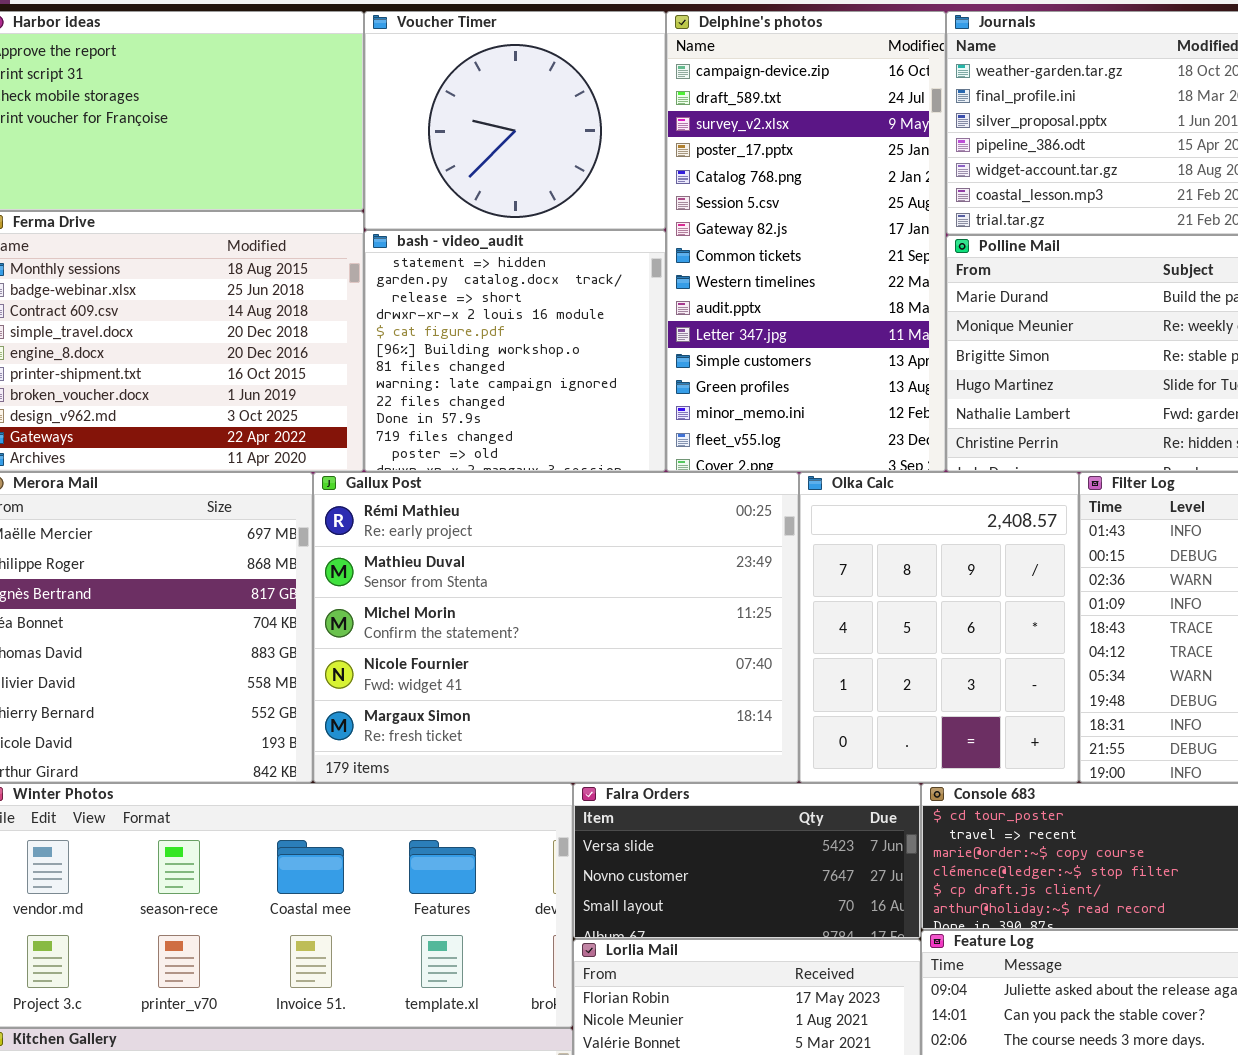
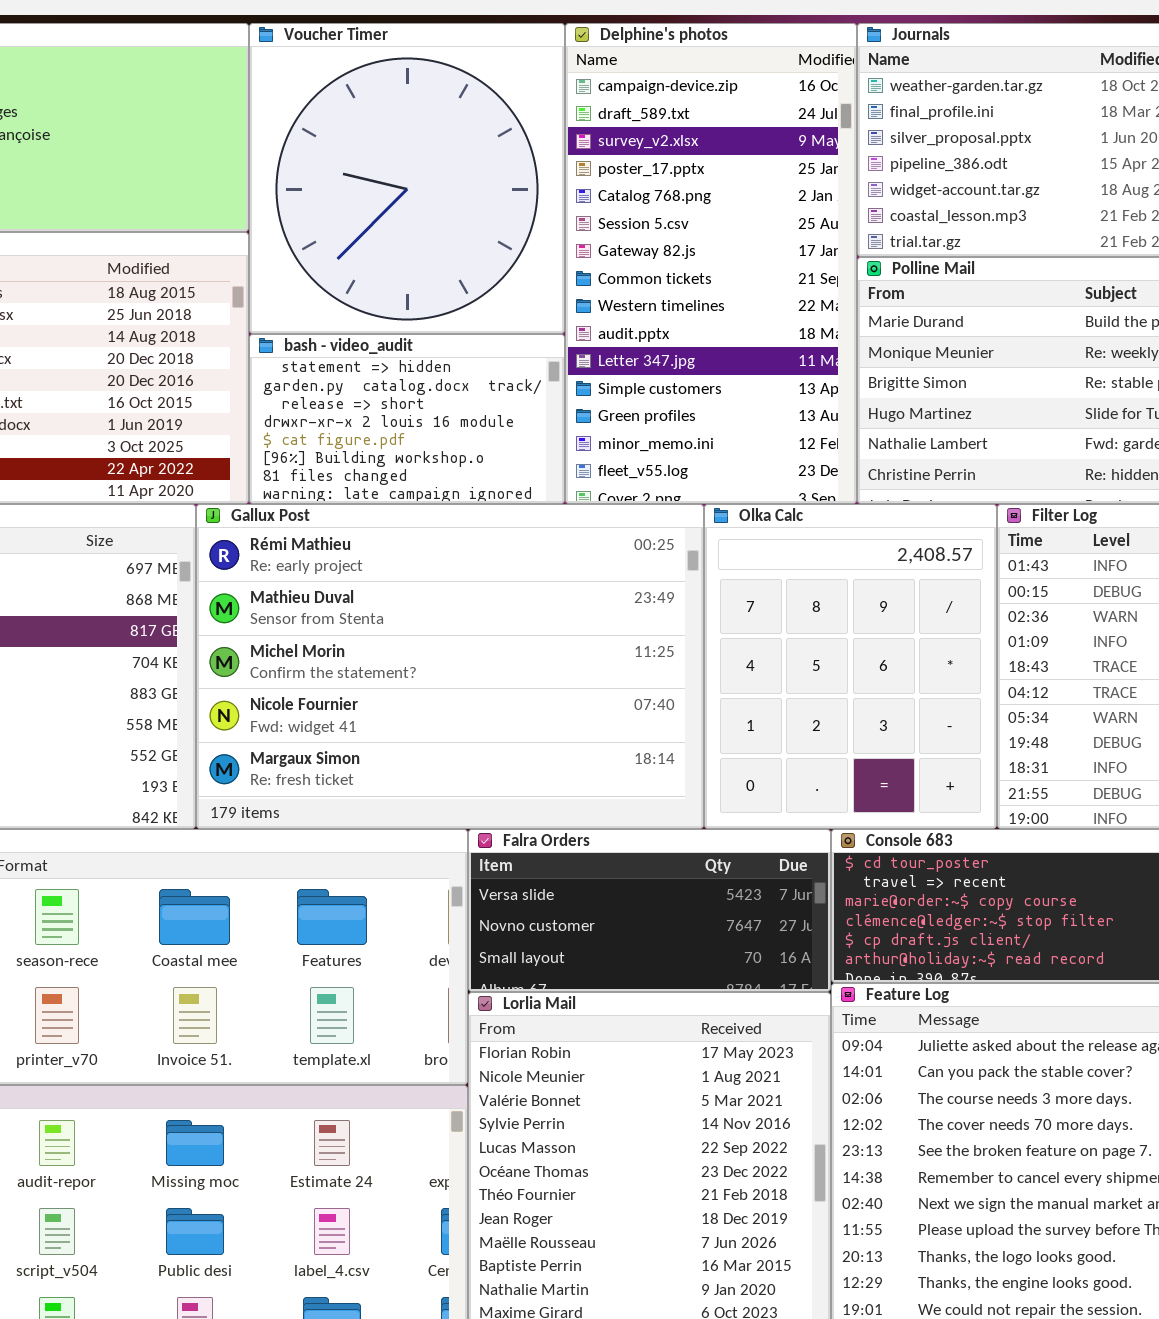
Voucher Timer: [364,11,666,230] -> [249,23,565,334], resized
bash - video_audit: [364,230,666,472] -> [249,334,565,504], resized

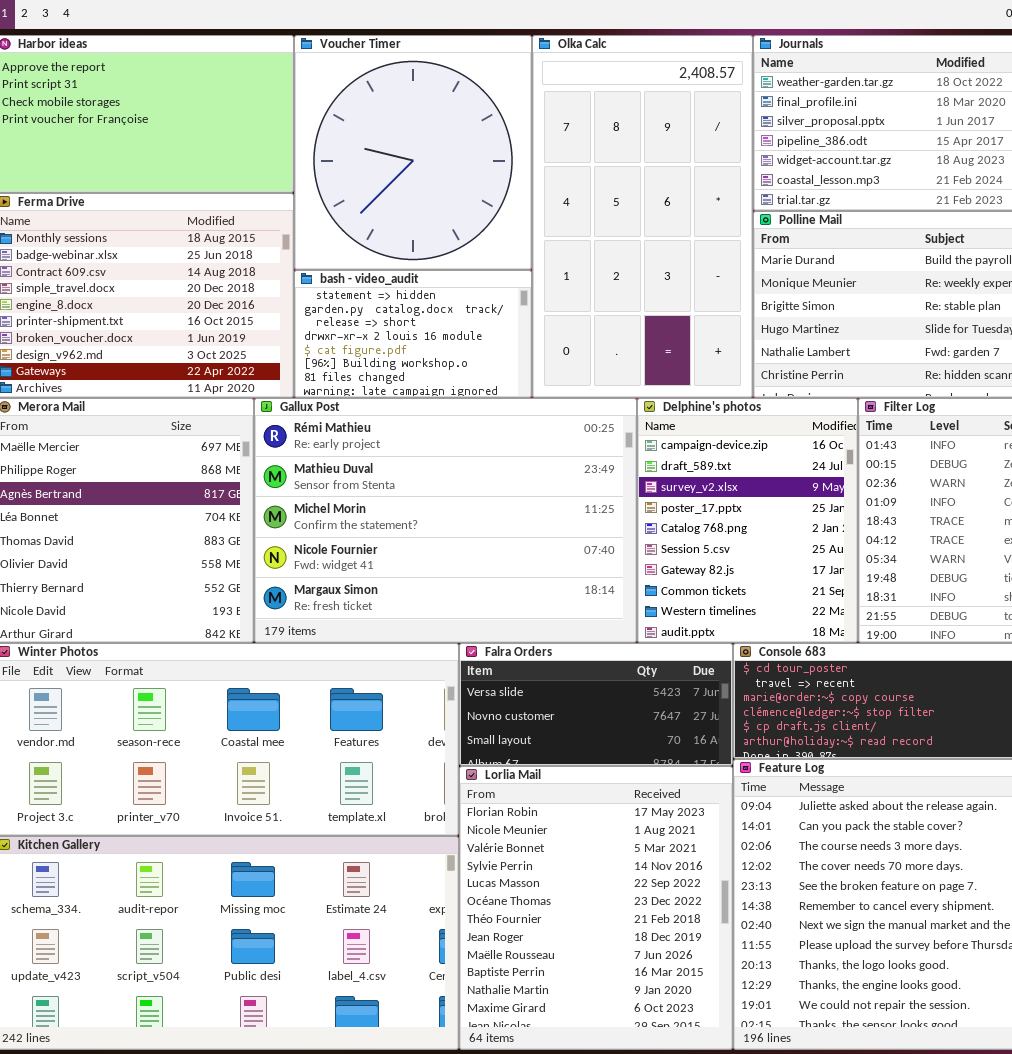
Delphine's photos: [565,23,857,504] -> [637,398,858,643], moved, resized
Olka Calc: [704,504,997,829] -> [532,35,753,398], moved, resized

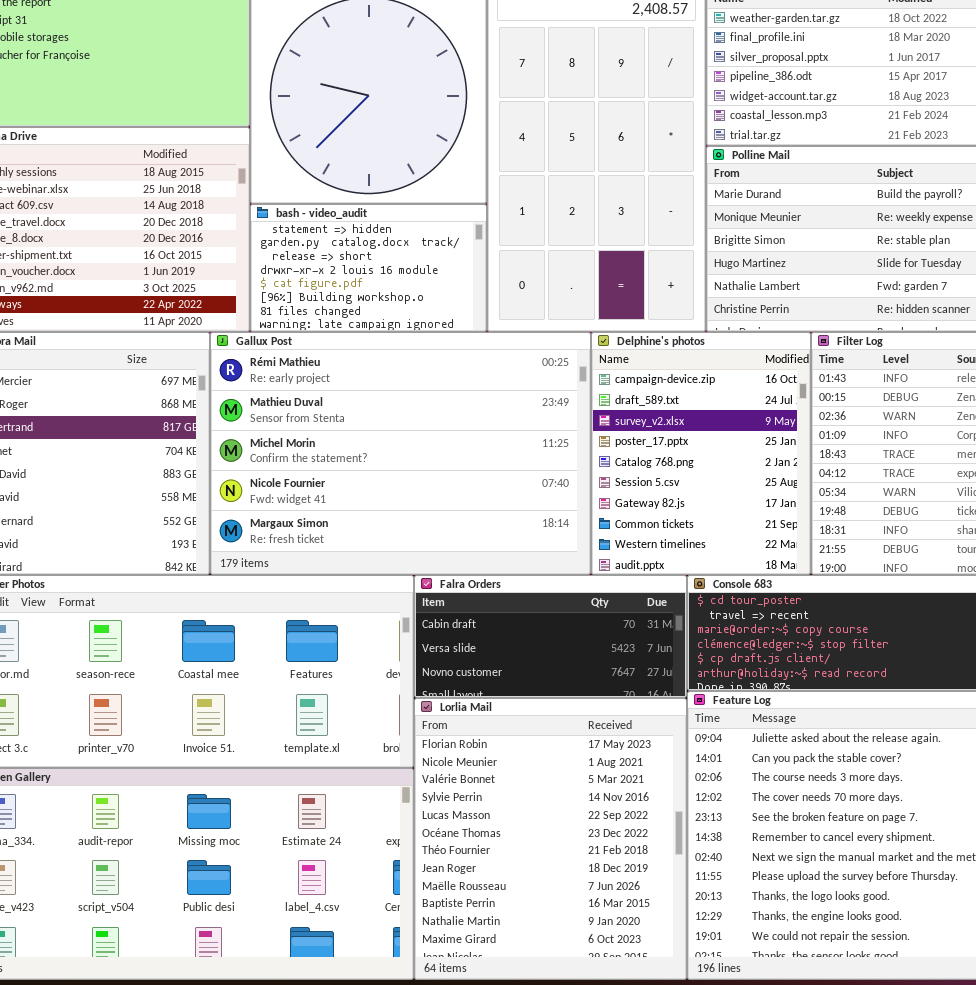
Falra Orders: [459,643,733,766] -> [414,575,687,698], scrolled up 1 row

